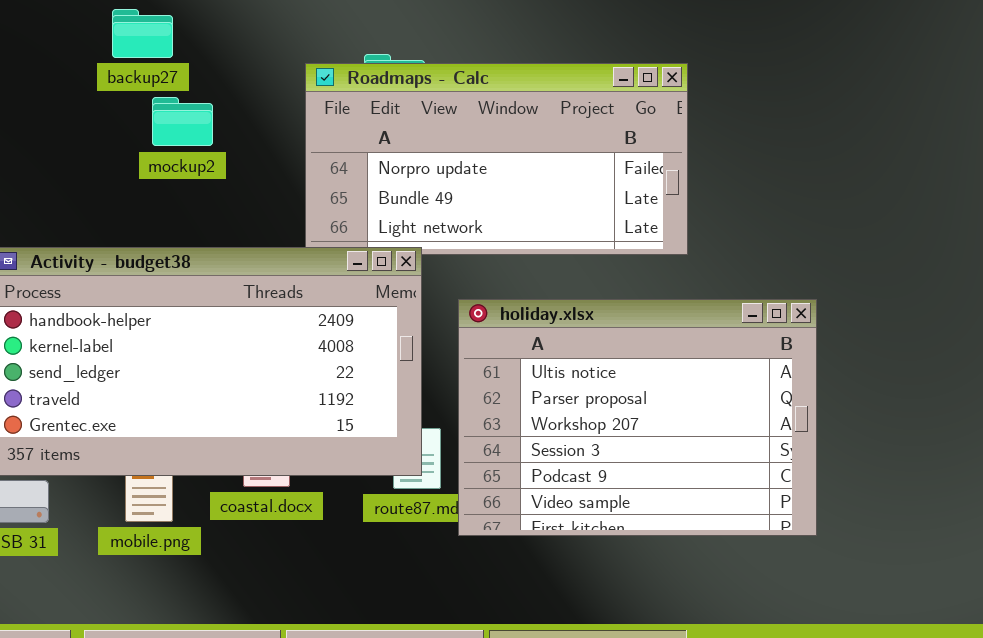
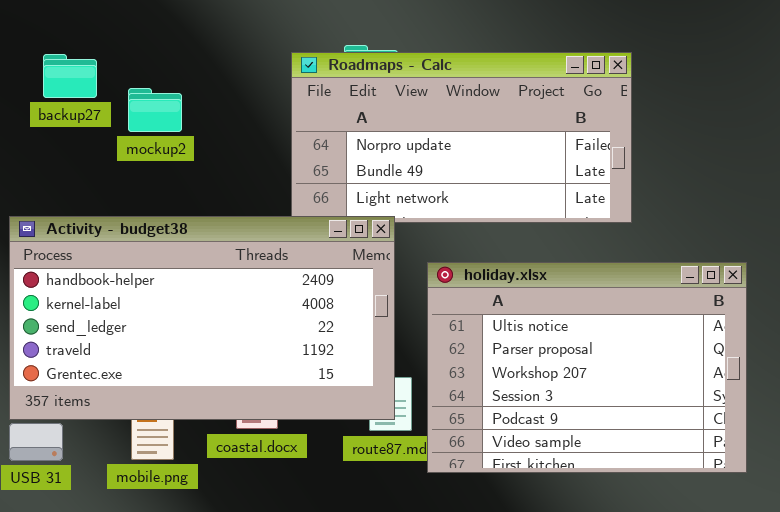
backup27: [112,9,173,58] -> [43,54,97,98], moved
mockup2: [152,97,213,146] -> [128,88,182,132], moved

